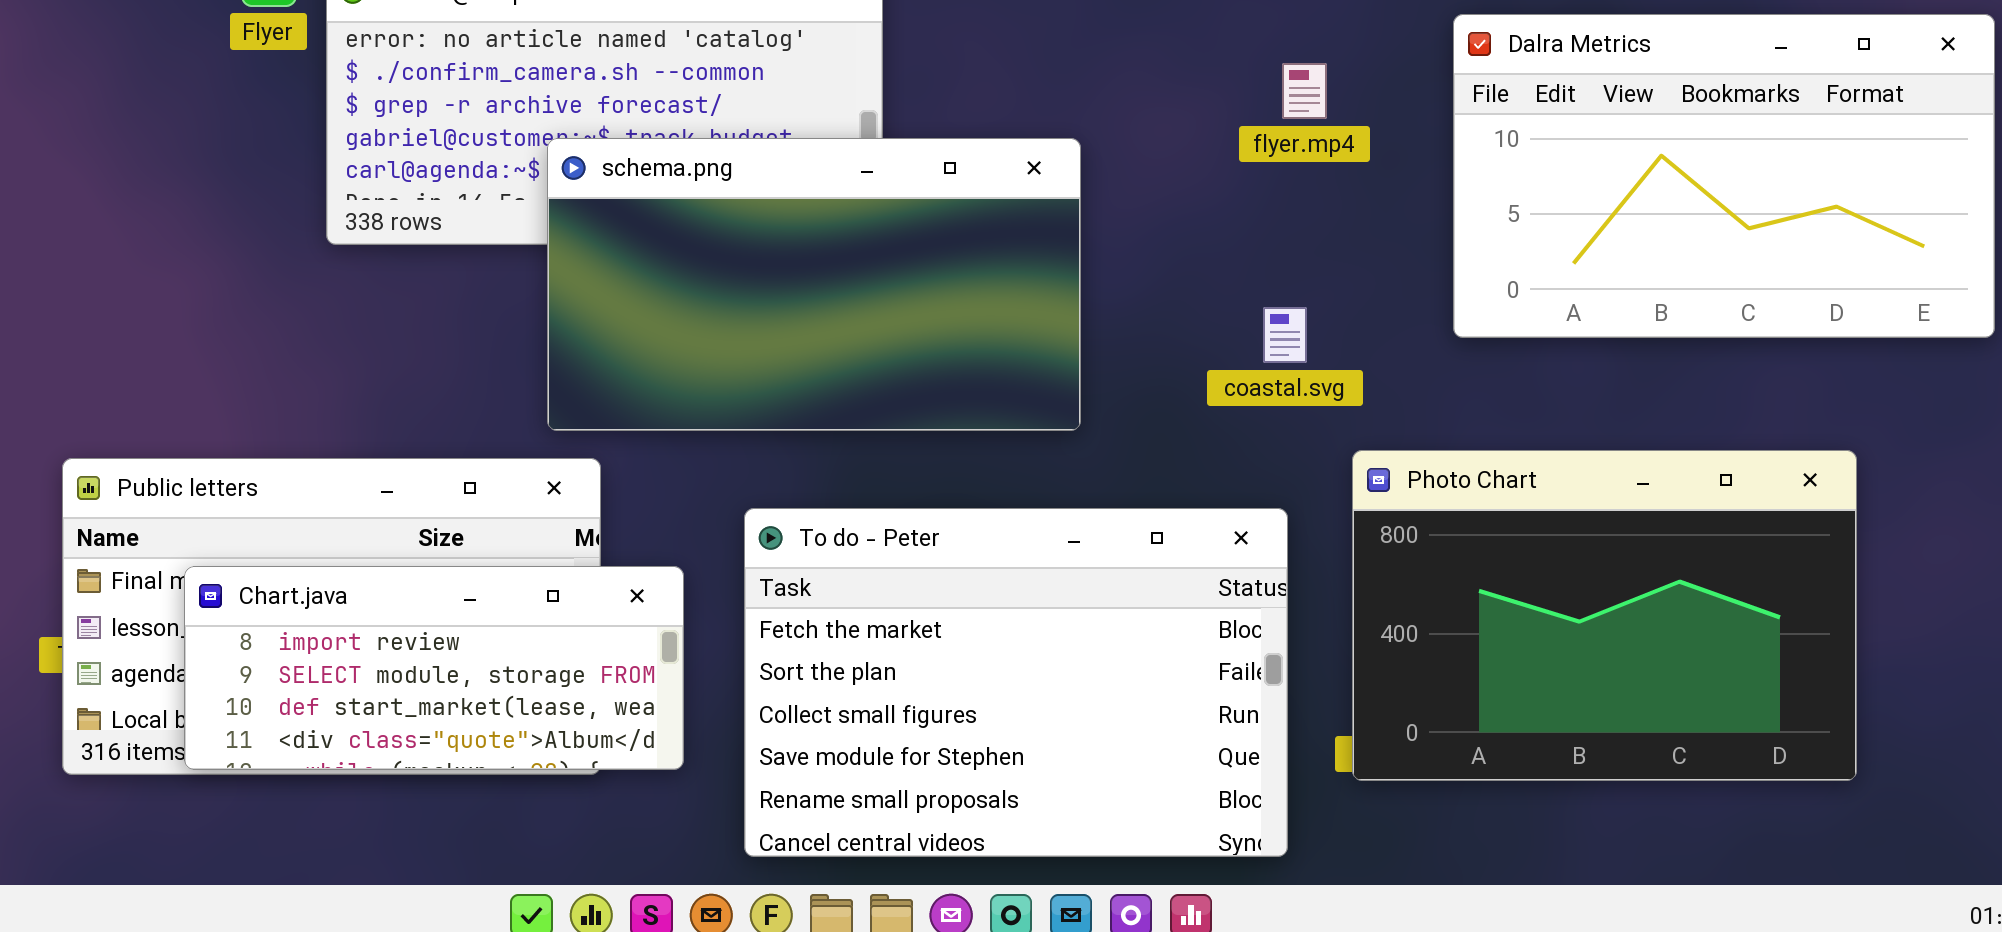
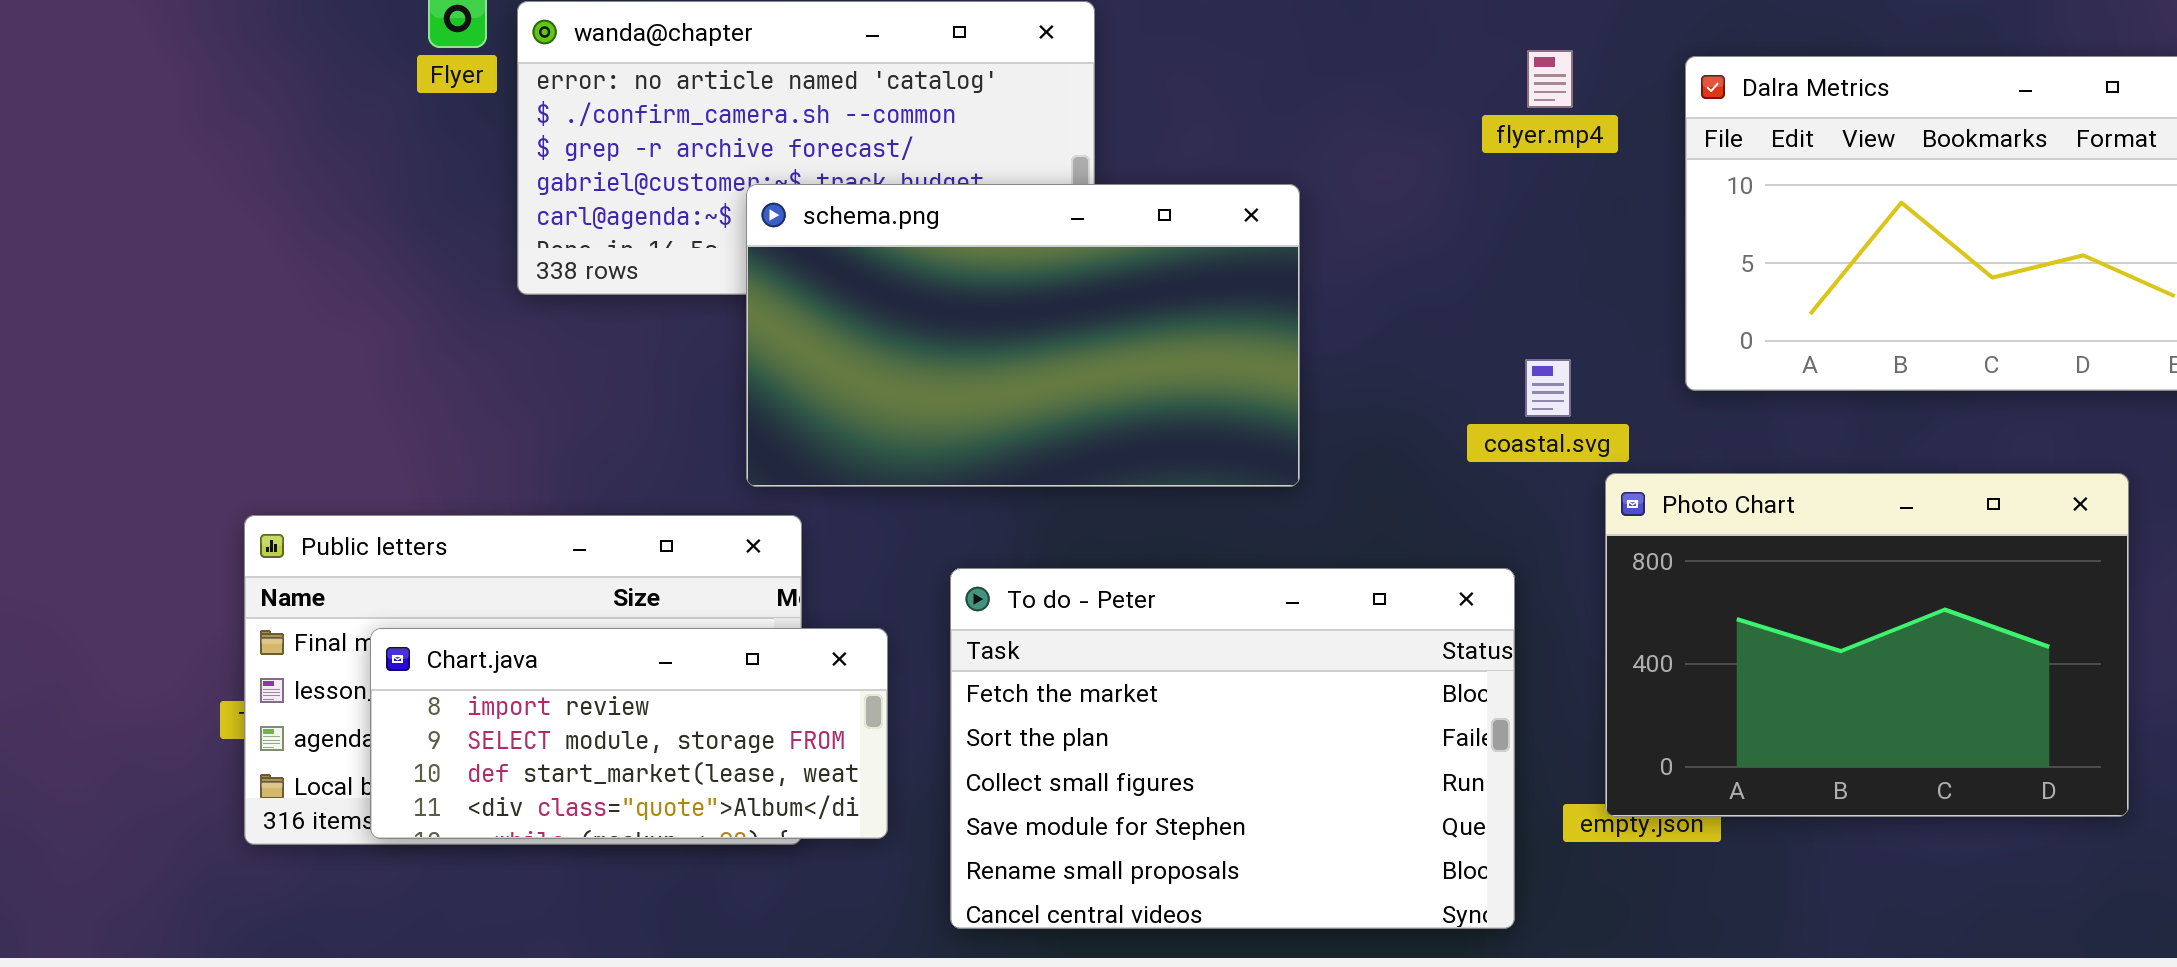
flyer.mp4: [1282,63,1327,119] -> [1527,50,1573,108], moved
coastal.svg: [1263,307,1307,363] -> [1525,359,1571,417], moved
Photo Chart: [1352,450,1857,781] -> [1605,473,2129,817], moved

